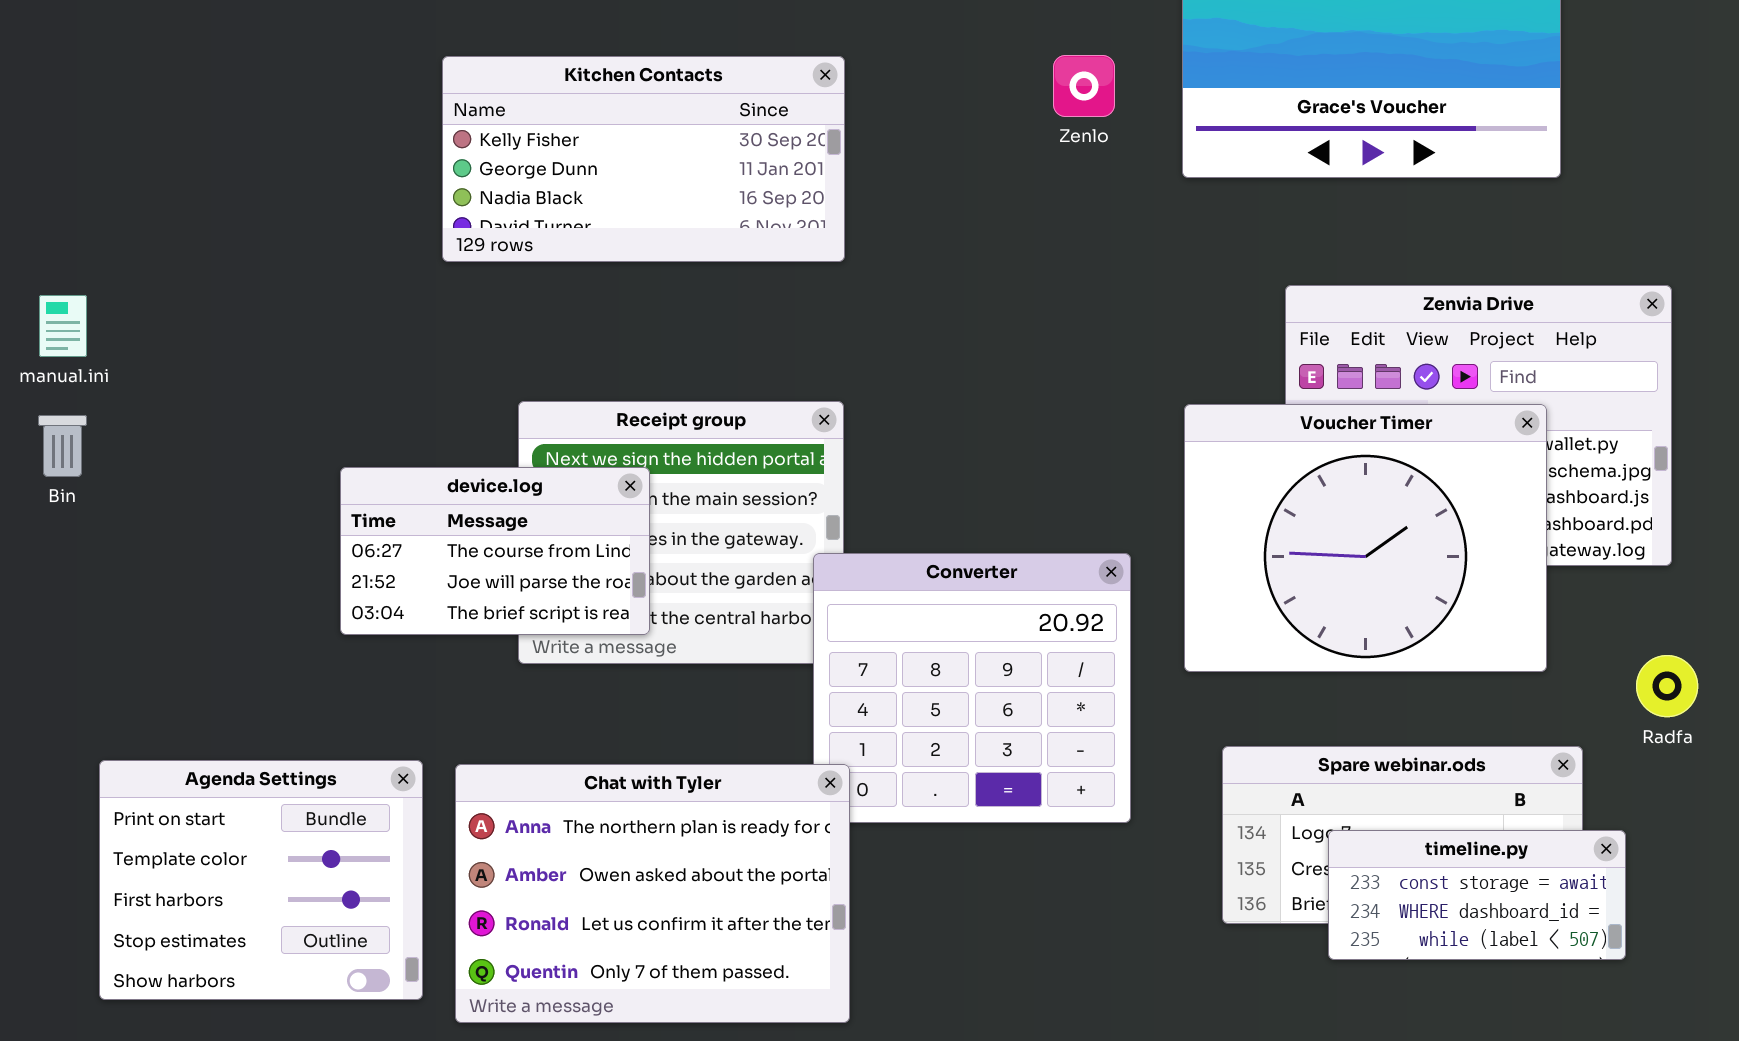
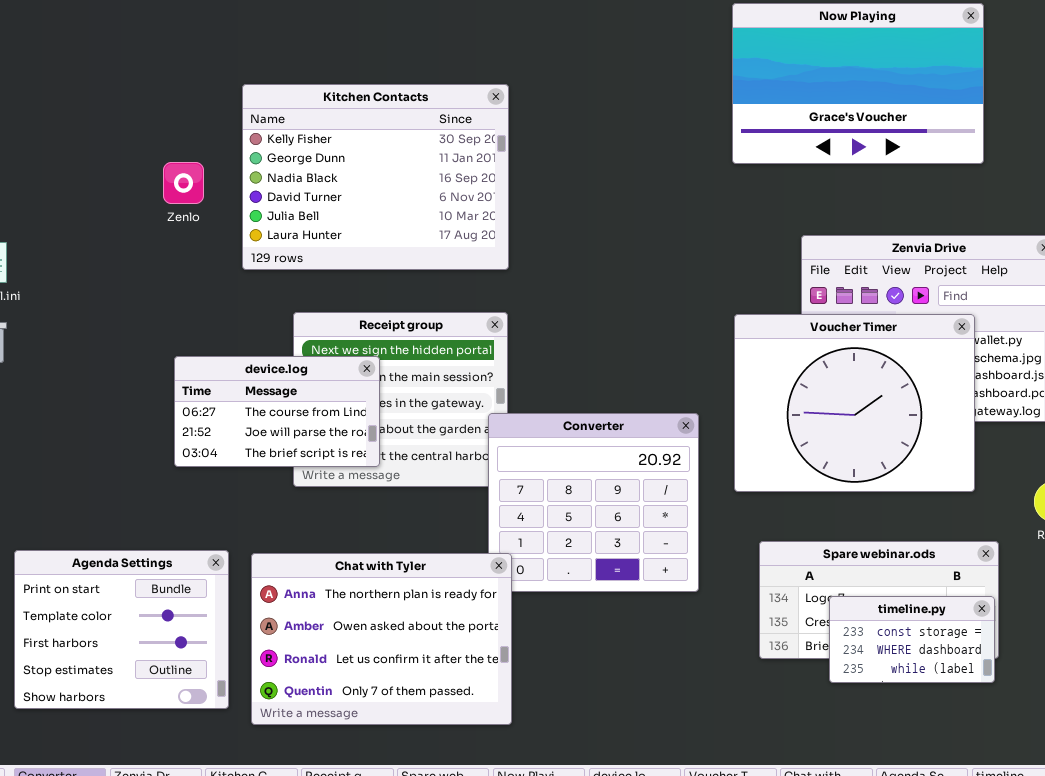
Zenlo: [1053,55,1115,117] -> [163,162,204,204], moved
Kitchen Contacts: [442,56,845,262] -> [242,84,509,270], resized
timeline.py: [1328,830,1626,960] -> [829,596,995,683], resized

